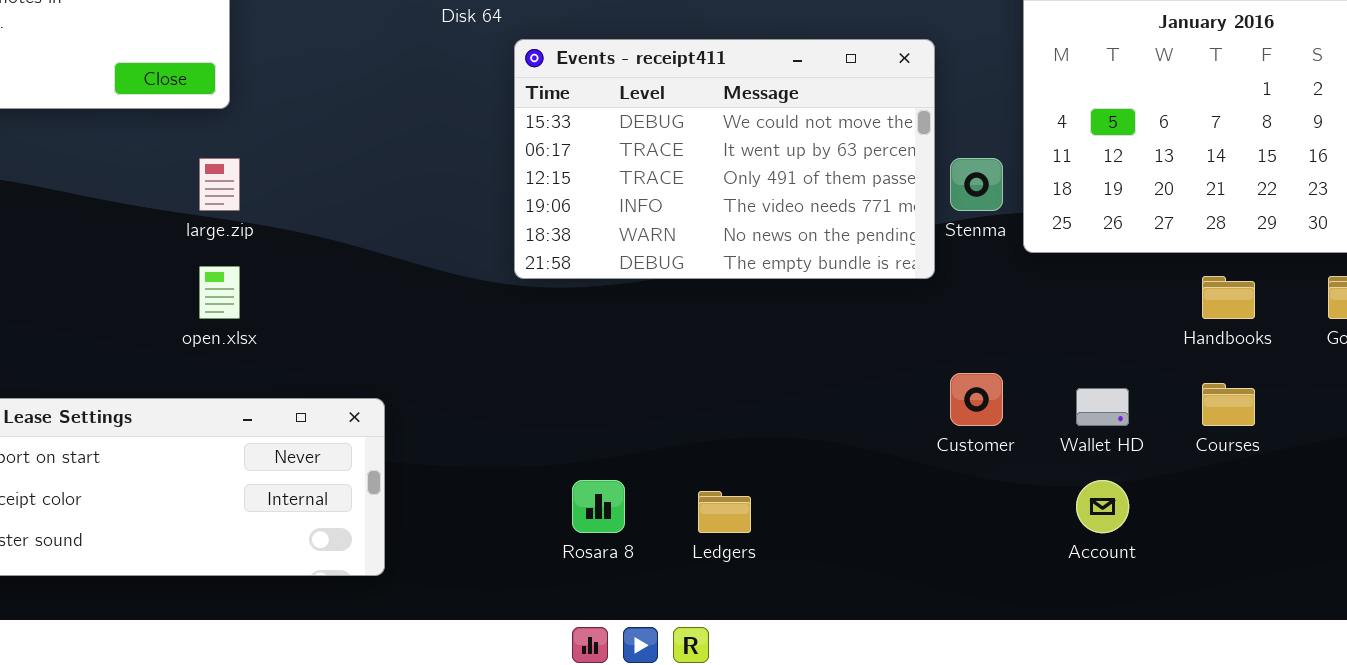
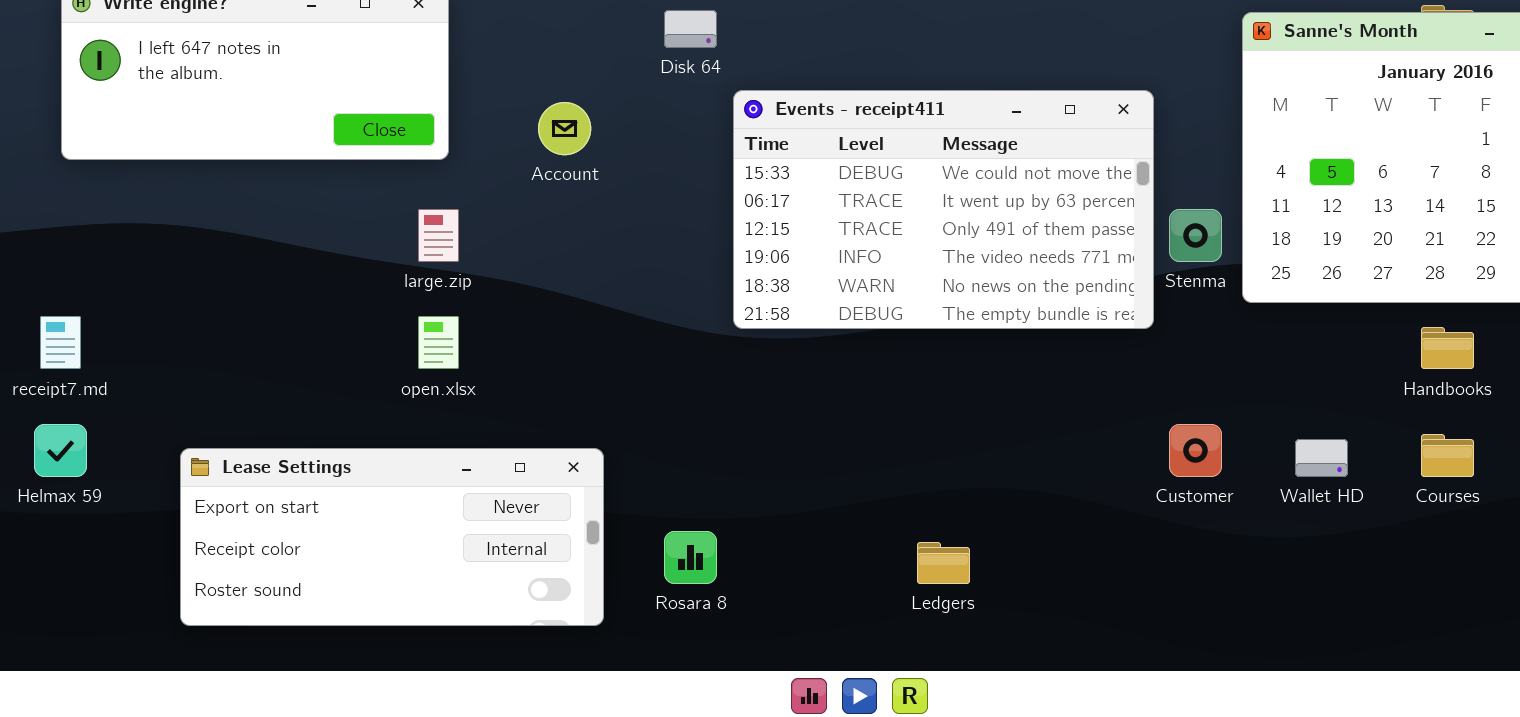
Rosara 8: [572,480,625,533] -> [664,531,717,584], moved
Account: [1076,480,1129,533] -> [538,102,591,155], moved

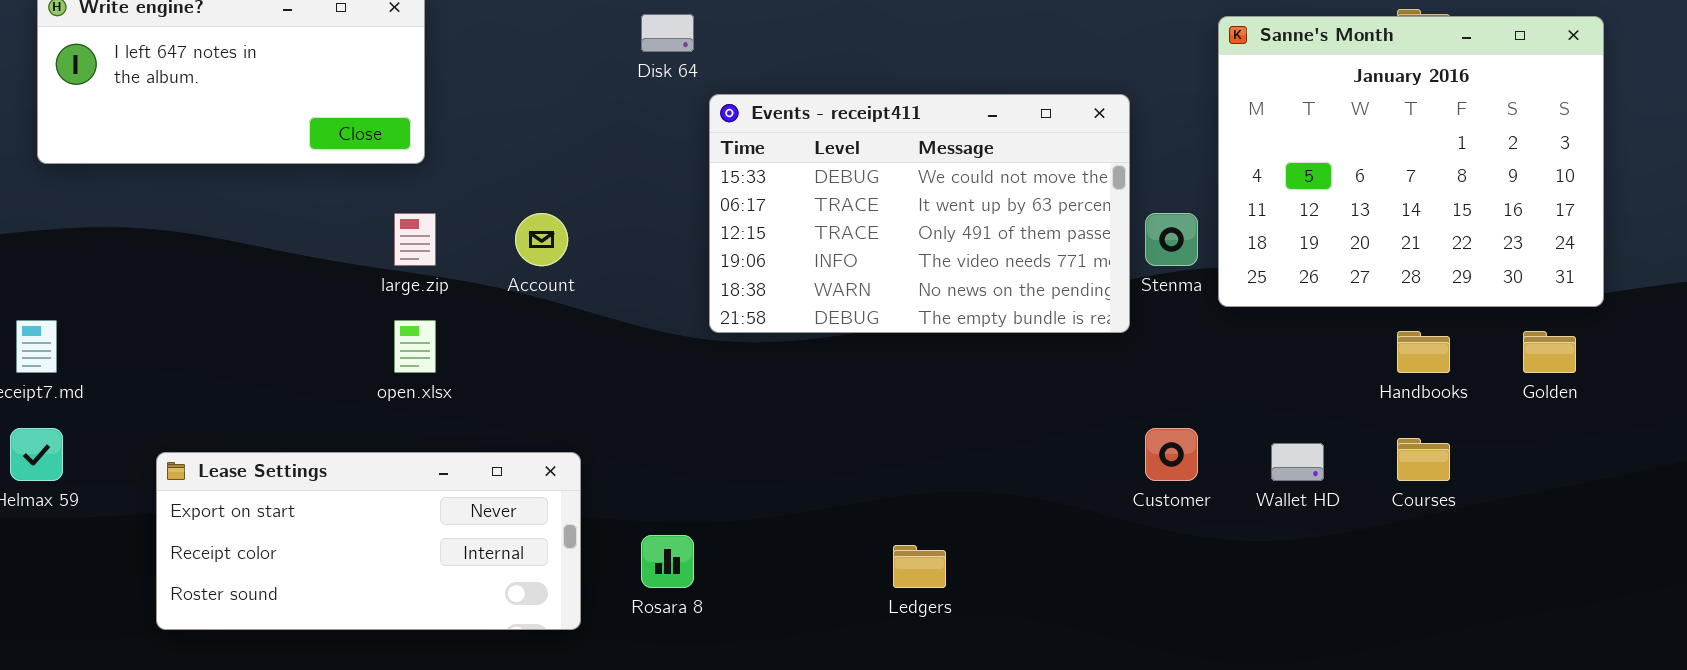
Account: [538,102,591,155] -> [515,213,568,266], moved

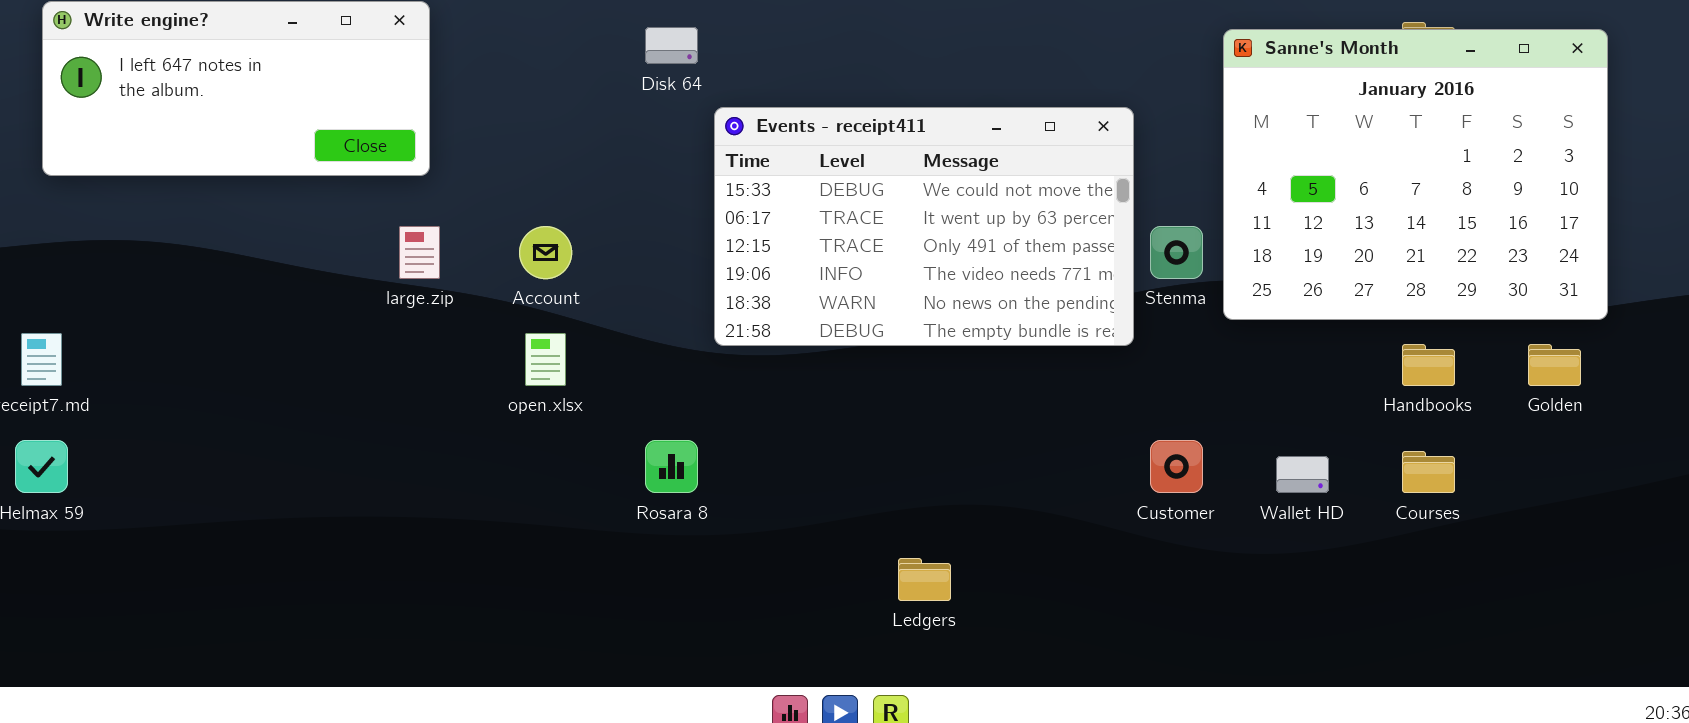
open.xlsx: [394,320,436,373] -> [525,333,566,386], moved
Lease Settings: [156,452,581,630] -> none, closed
Rosara 8: [641,535,694,588] -> [645,440,698,493], moved

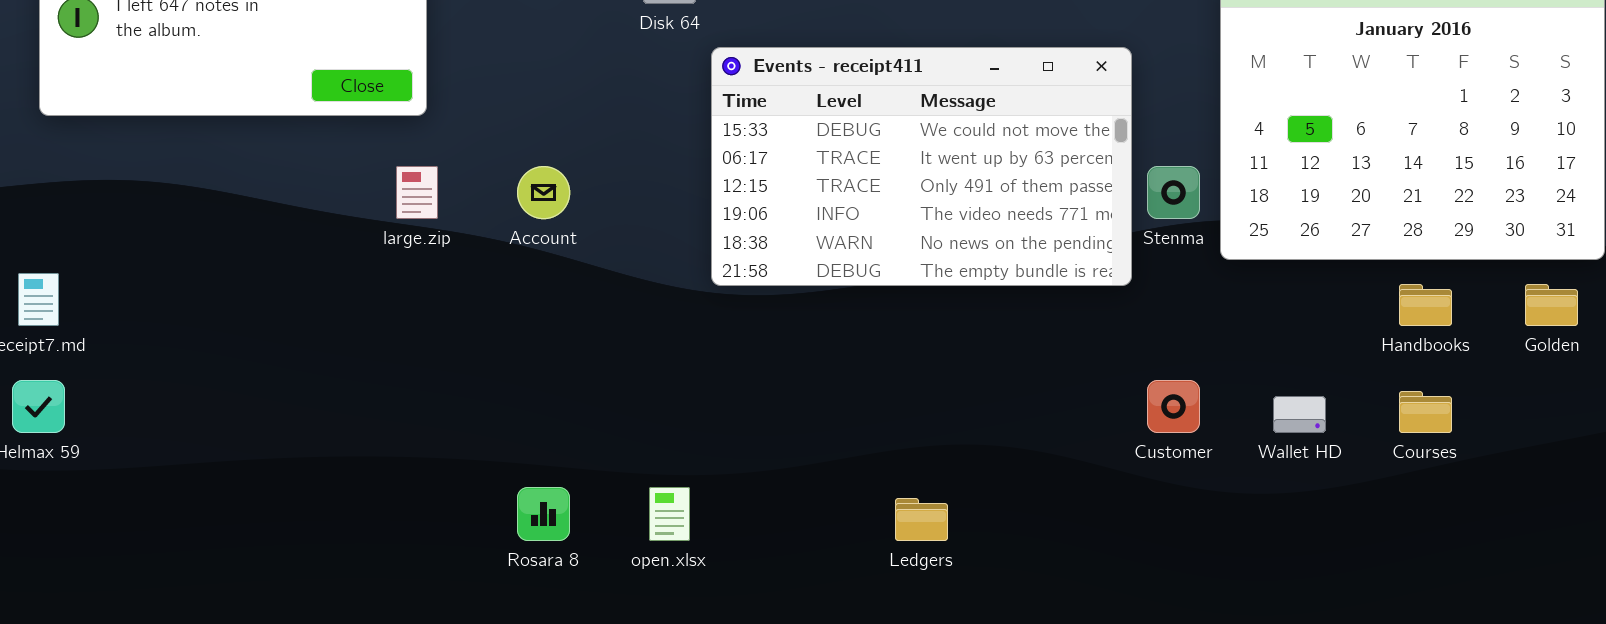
open.xlsx: [525,333,566,386] -> [649,487,690,541], moved
Rosara 8: [645,440,698,493] -> [517,487,570,541], moved

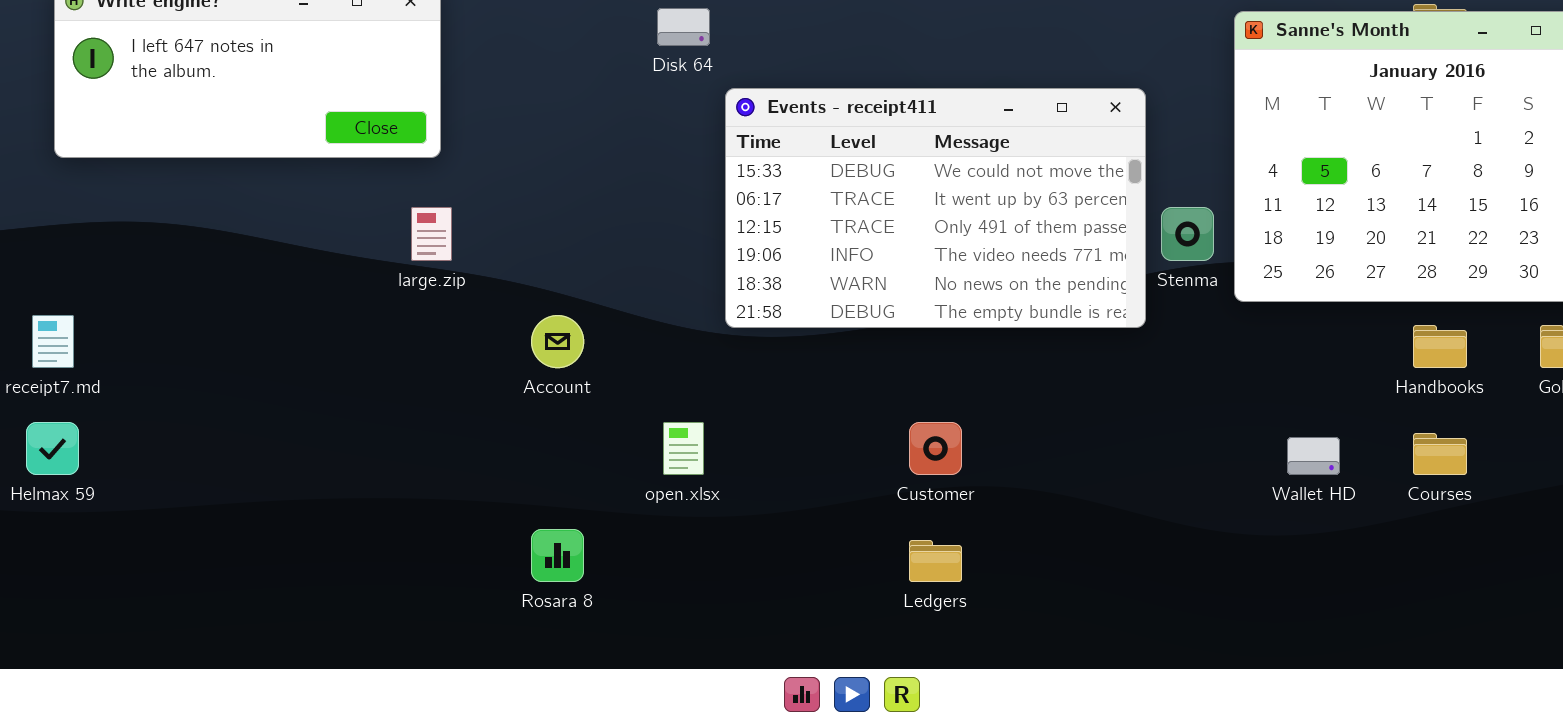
Account: [517,166,570,219] -> [531,315,584,368], moved
Customer: [1147,380,1200,433] -> [909,422,962,475], moved
open.xlsx: [649,487,690,541] -> [663,422,704,475], moved

